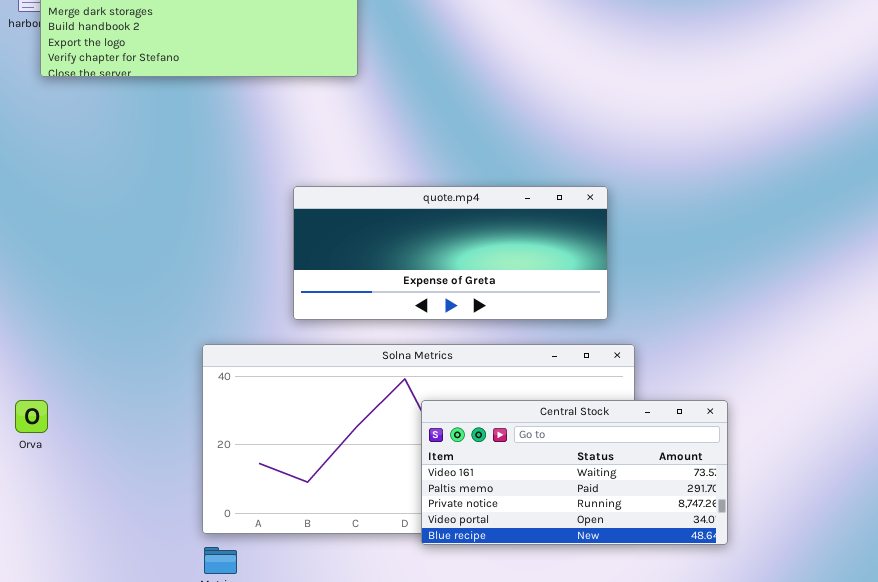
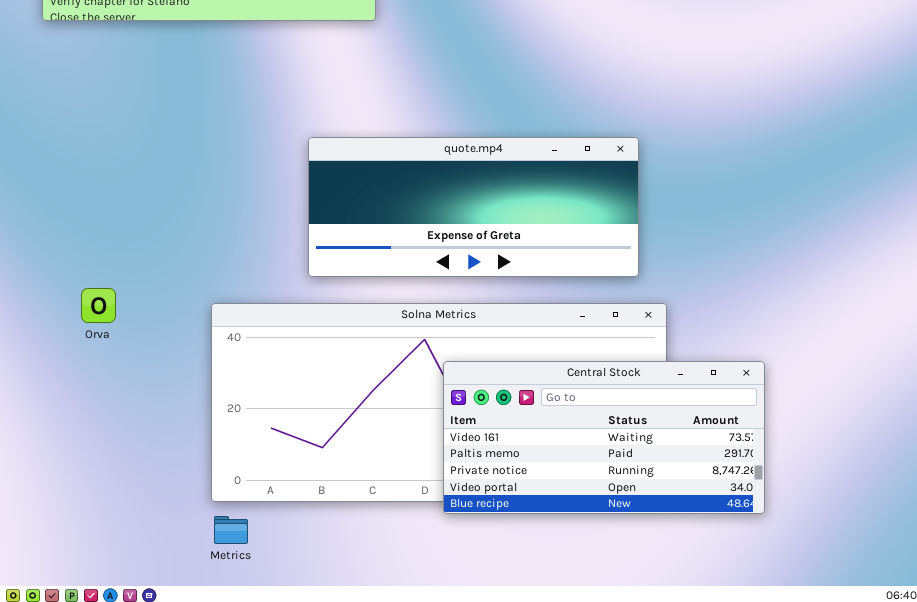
Orva: [15,400,48,433] -> [81,288,116,323], moved

